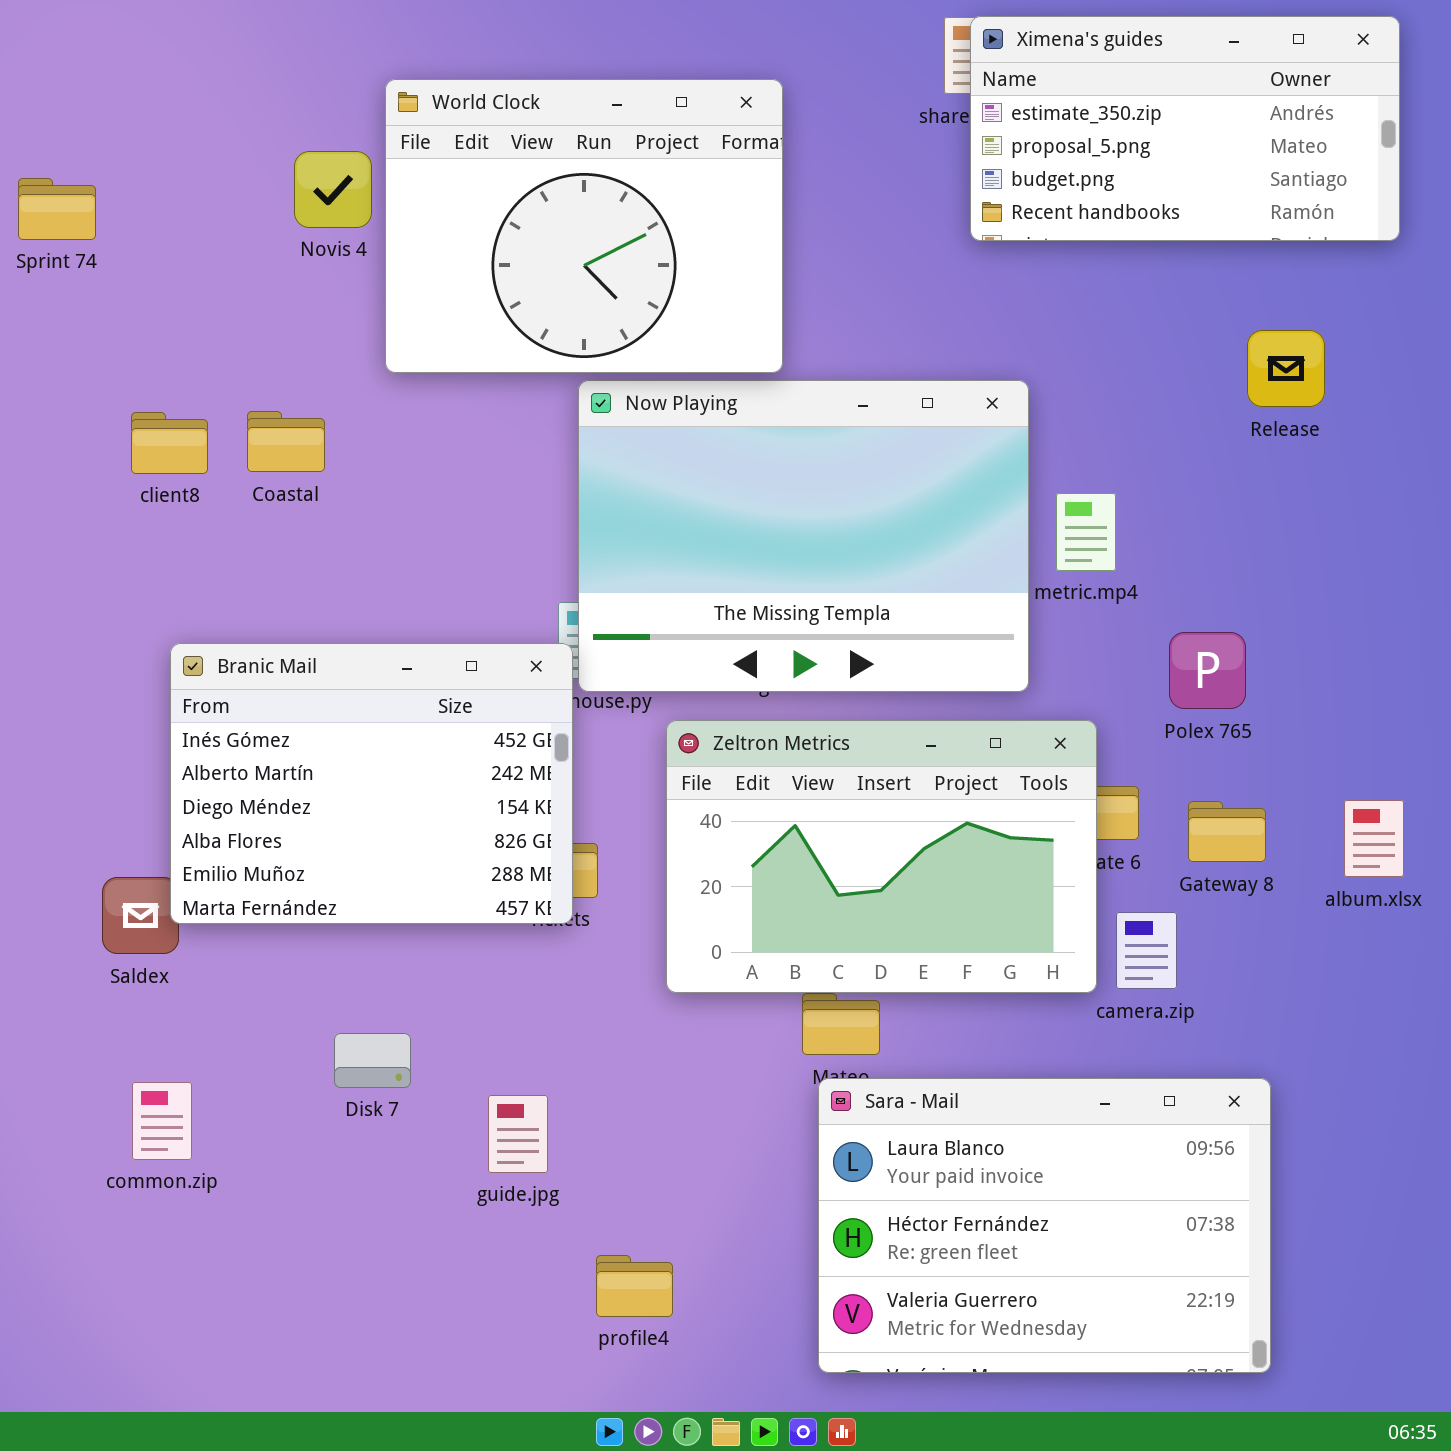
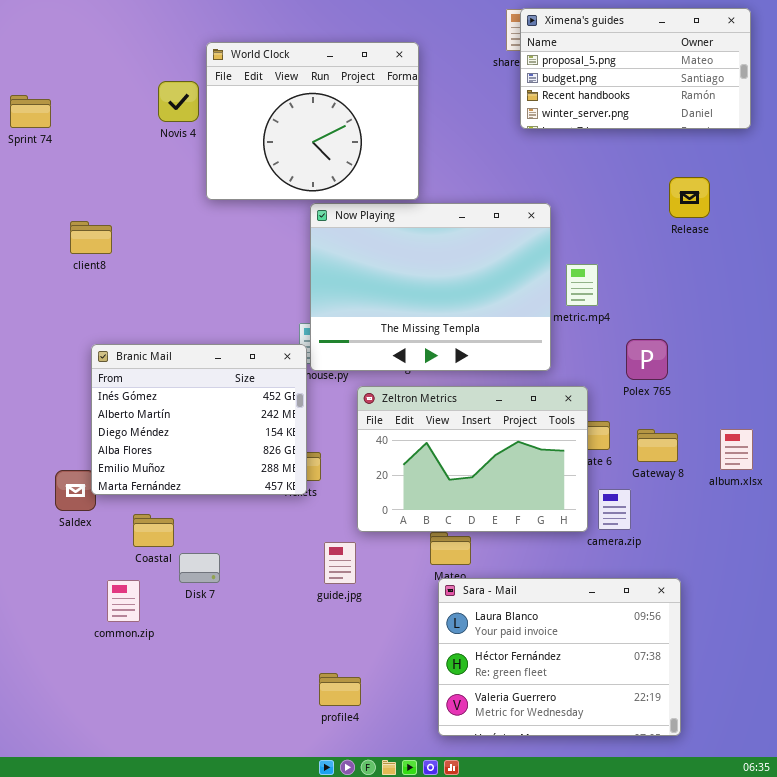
Ximena's guides: [970,16,1400,241] -> [520,8,751,129], scrolled down 1 row
Coastal: [247,411,325,472] -> [133,514,174,547], moved
common.zip: [132,1082,192,1160] -> [107,580,140,622], moved
guide.jpg: [488,1095,548,1173] -> [324,542,356,584], moved

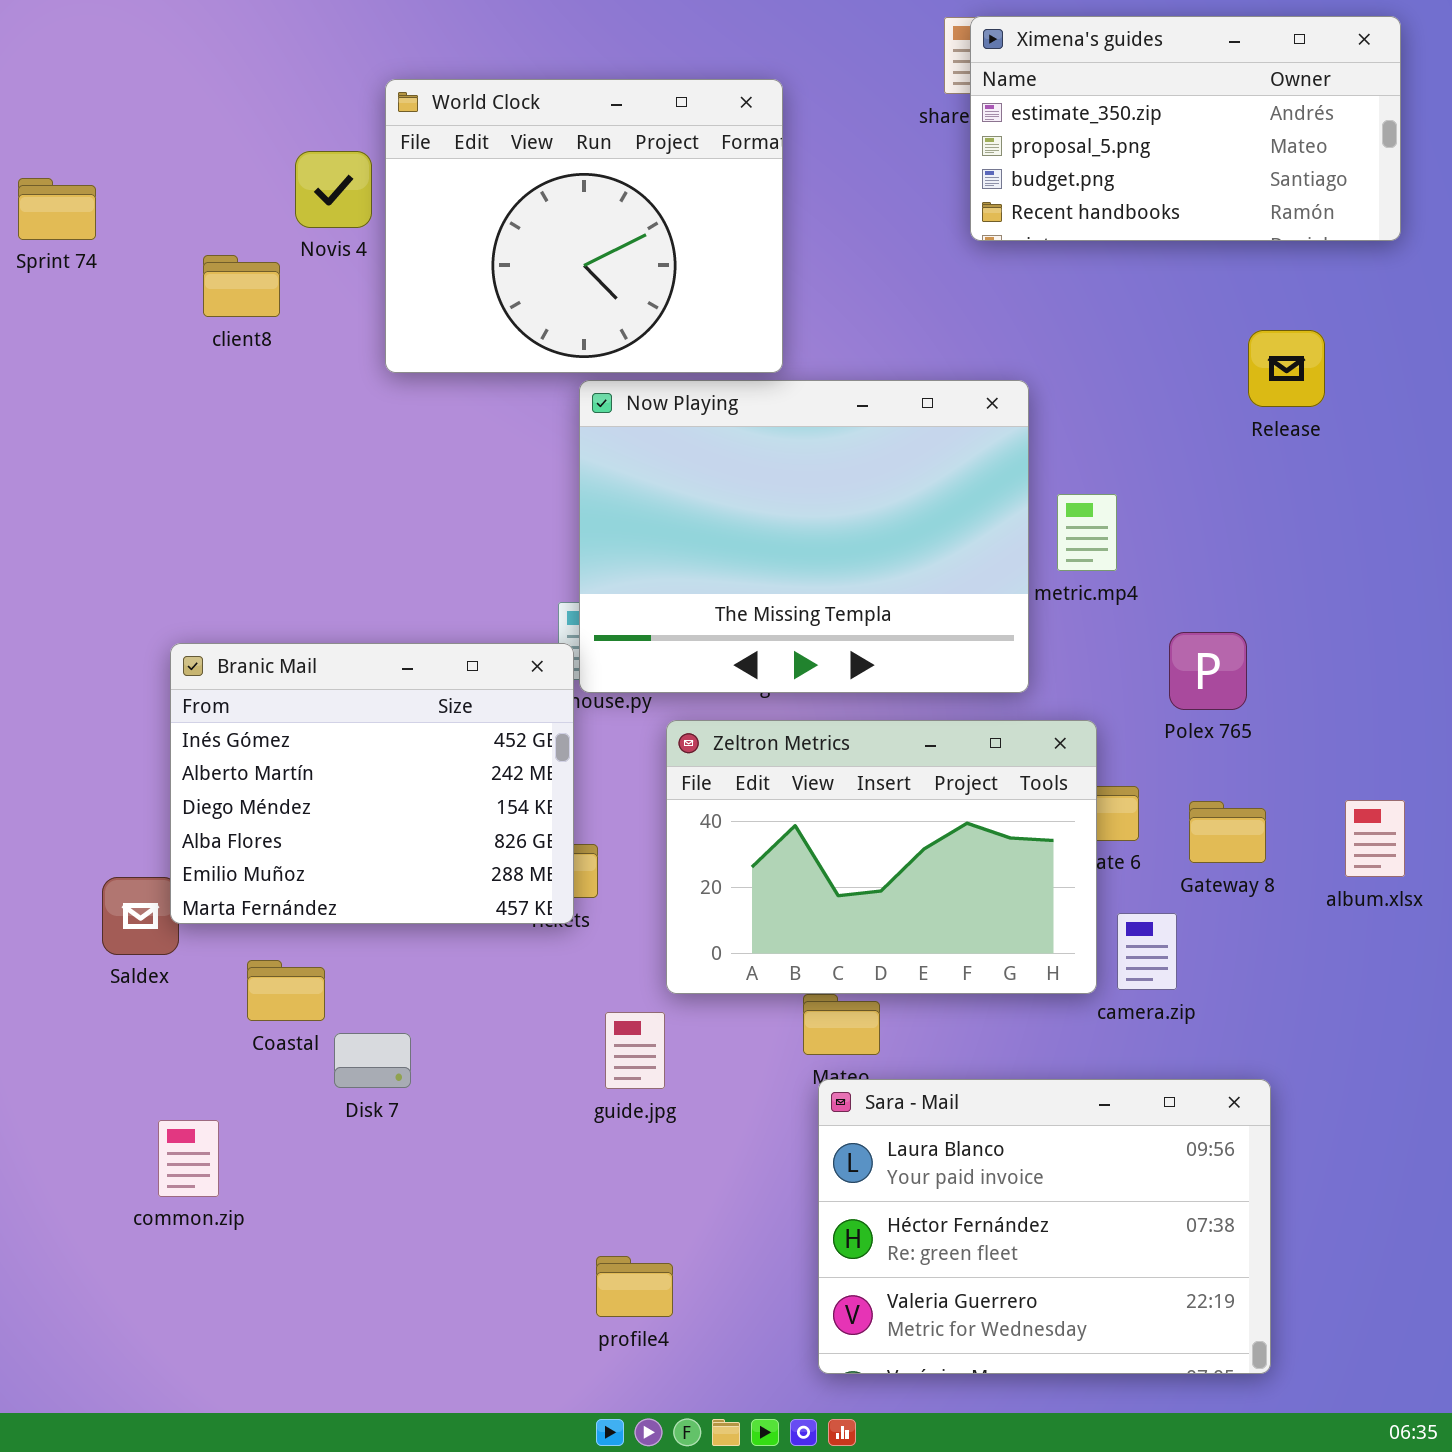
Ximena's guides: [520,8,751,129] -> [970,16,1401,241], scrolled up 1 row
client8: [70,221,112,254] -> [203,255,280,317], moved
common.zip: [107,580,140,622] -> [158,1120,219,1197], moved

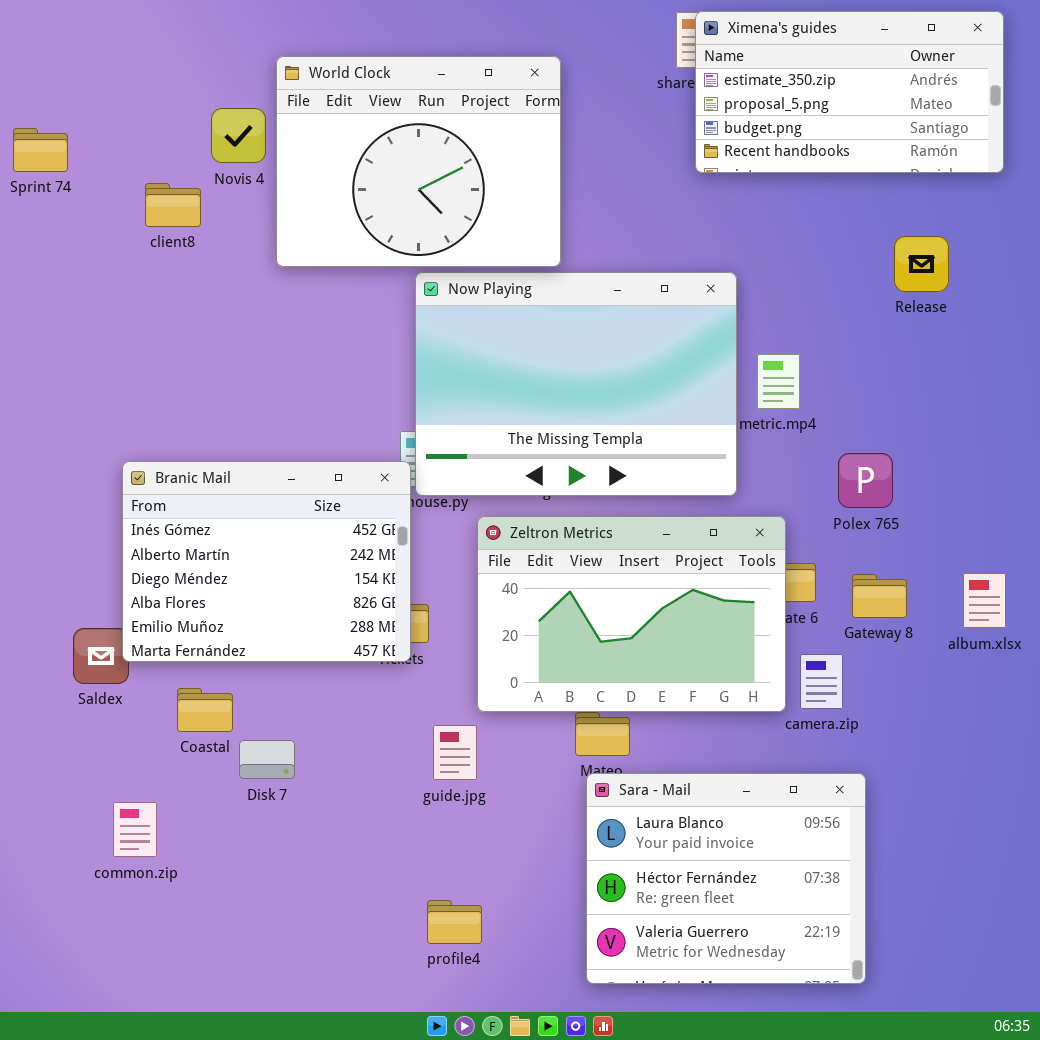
Sara - Mail: [818,1079,1271,1374] -> [586,773,866,984], resized

